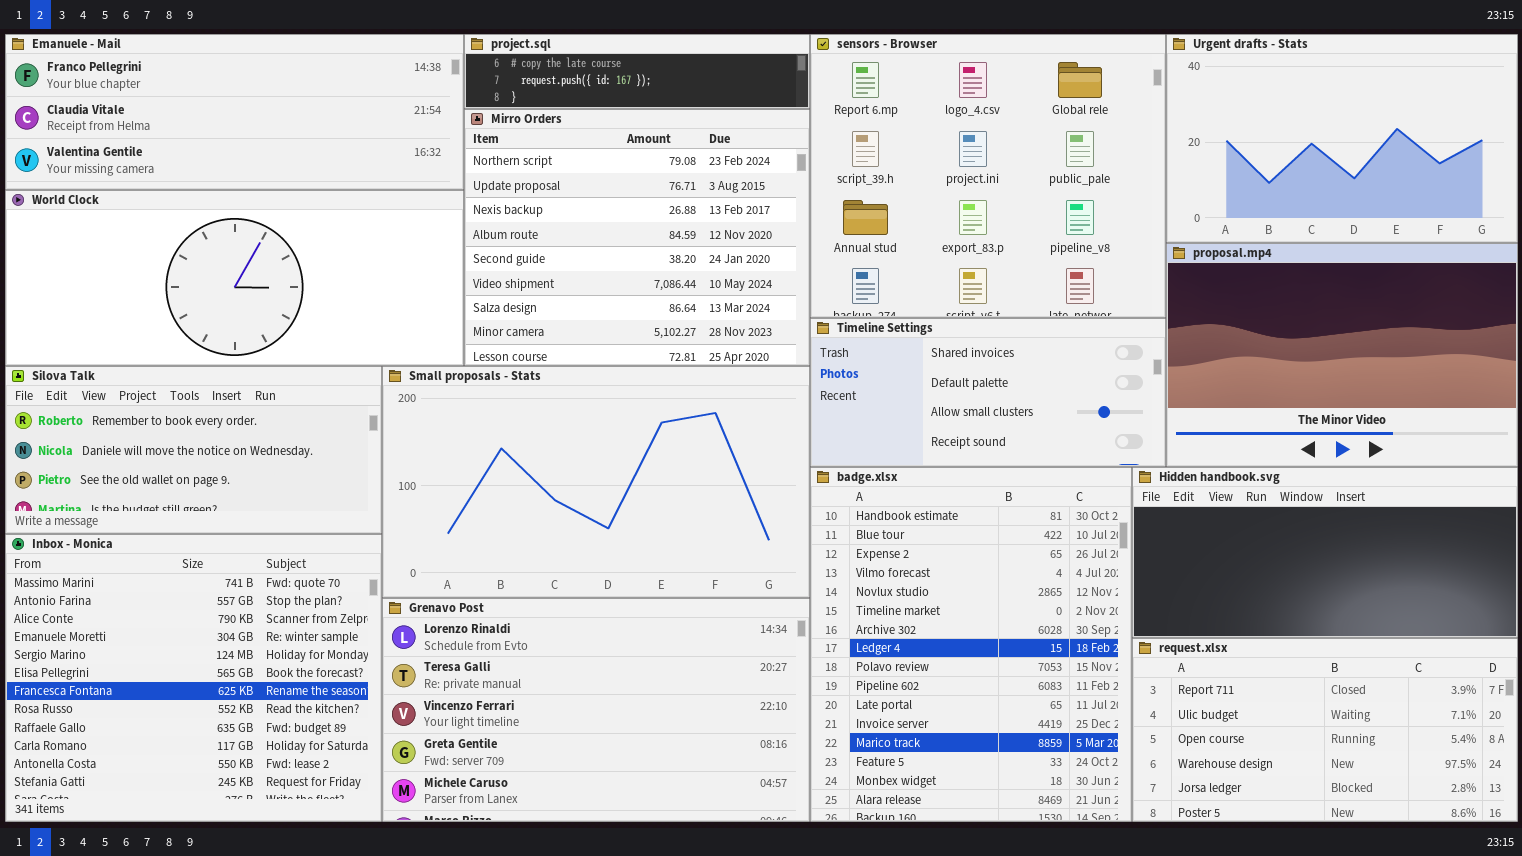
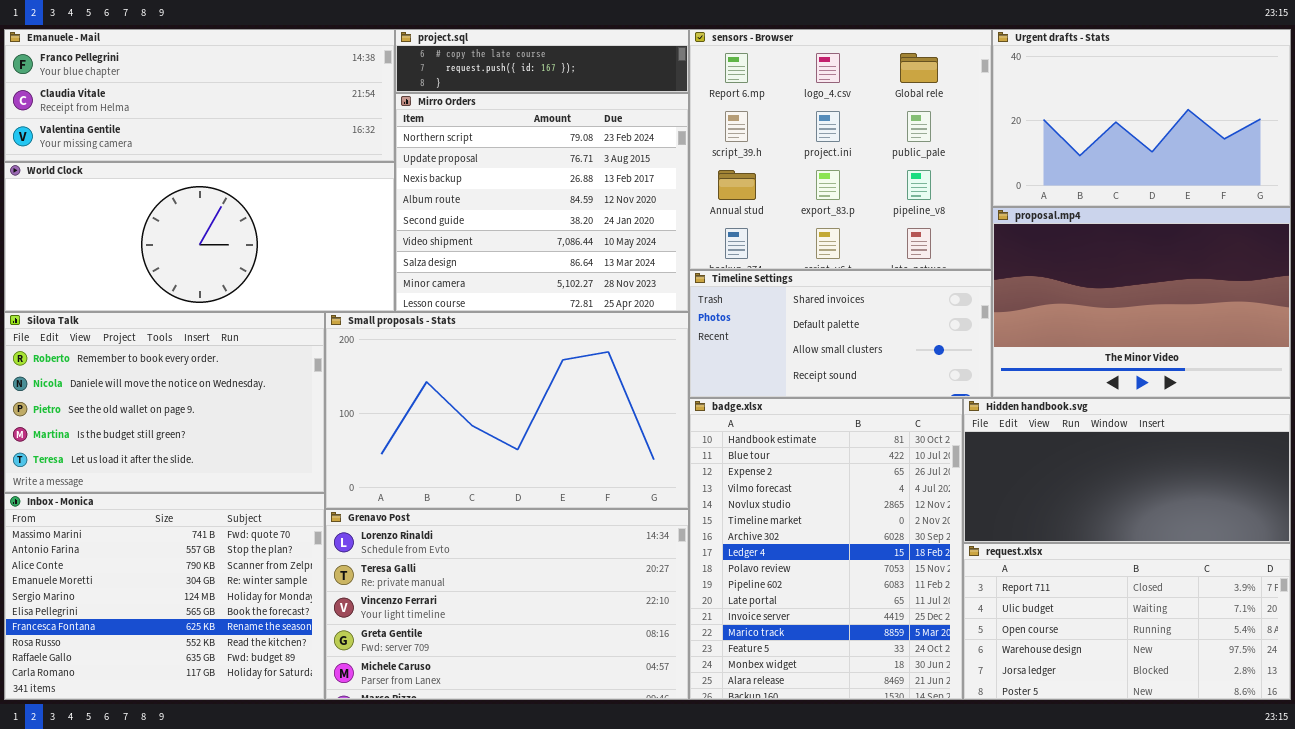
Silova Talk: [5,366,382,534] -> [4,312,325,493], resized
Inbox - Monica: [5,534,382,822] -> [4,493,325,700], resized

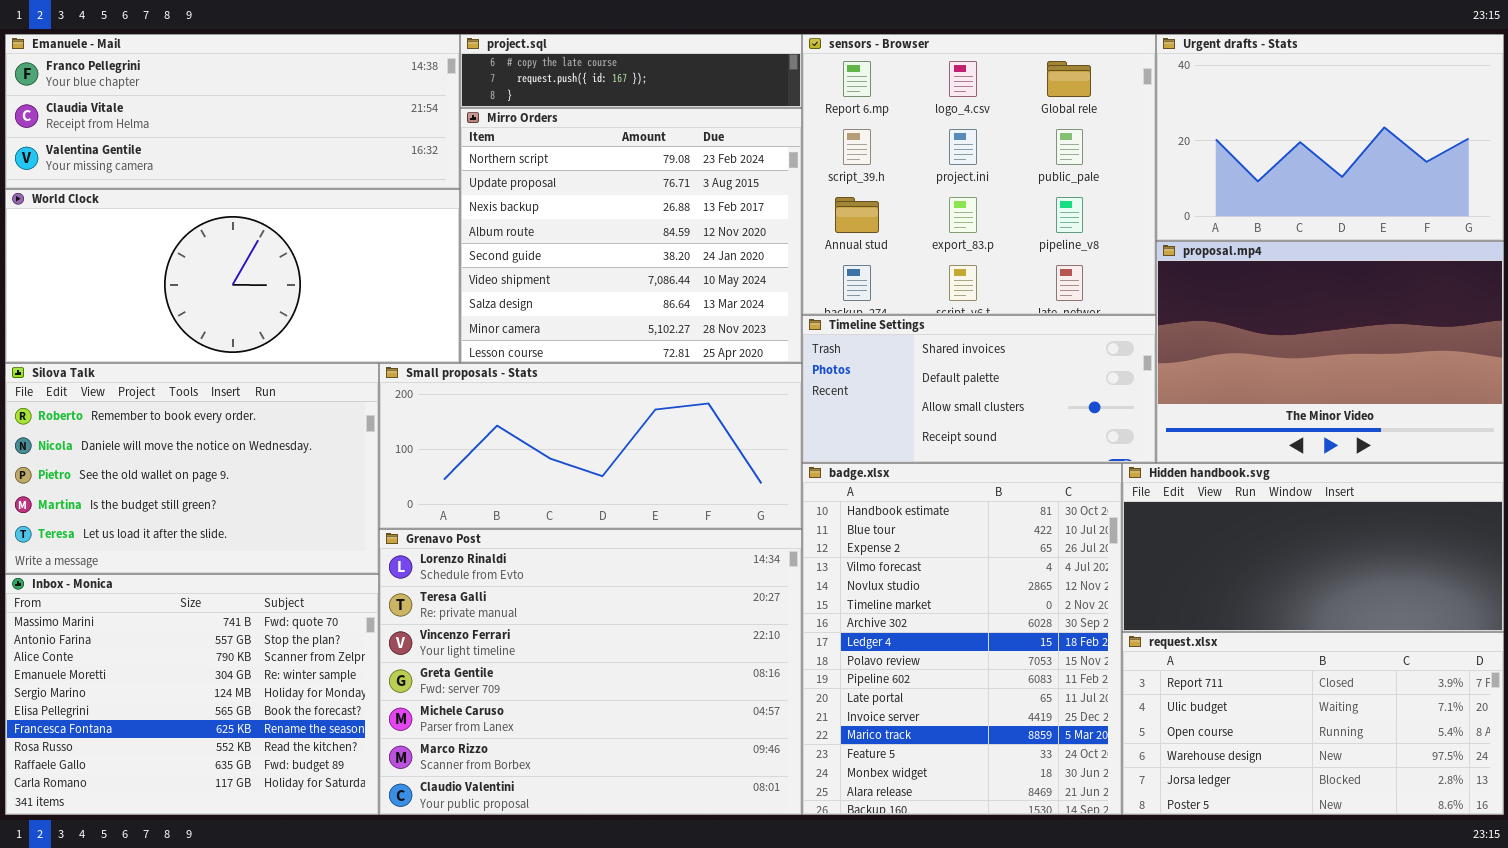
Small proposals - Stats: [325,312,689,509] -> [379,363,802,529], resized
Grenavo Post: [325,509,689,700] -> [379,529,802,815], resized

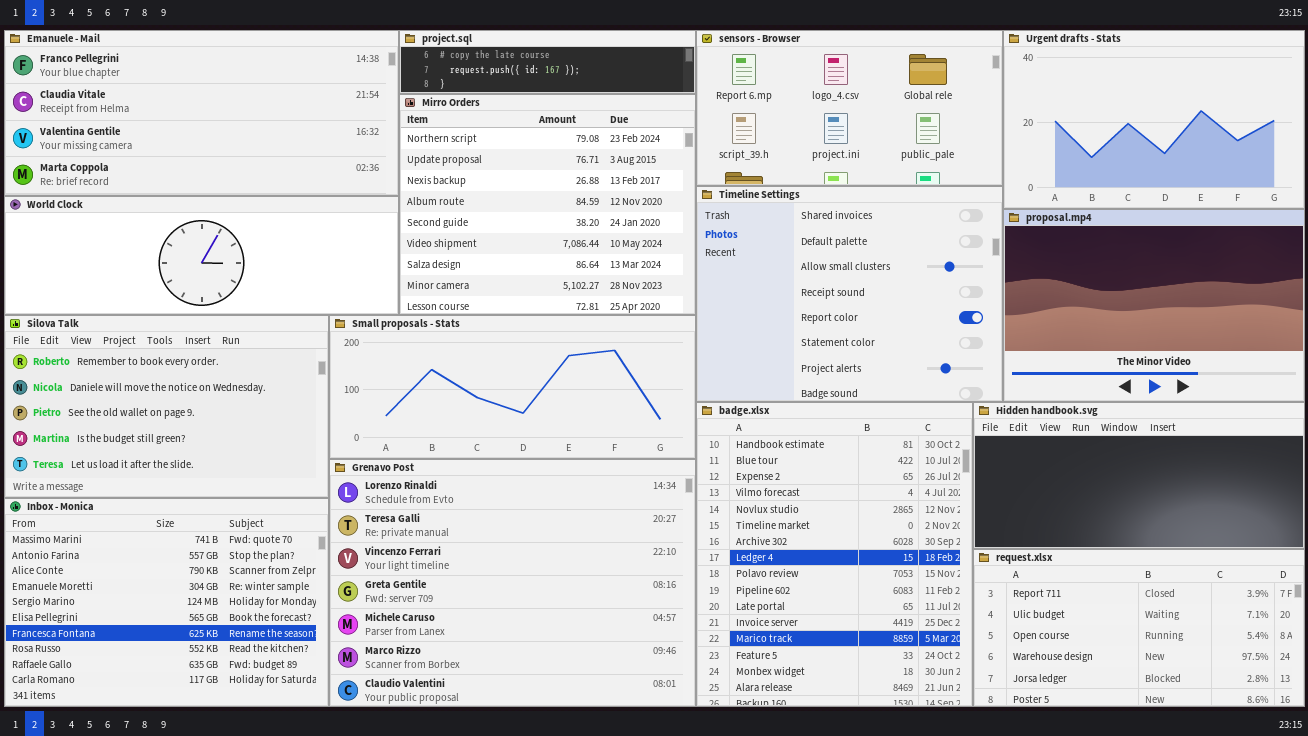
Emanuele - Mail: [5,34,460,189] -> [4,30,399,196], resized
sensors - Browser: [802,34,1156,315] -> [696,30,1003,186], resized
World Clock: [5,189,460,363] -> [4,196,399,315], resized
Timeline Settings: [802,315,1156,463] -> [696,186,1003,402], resized

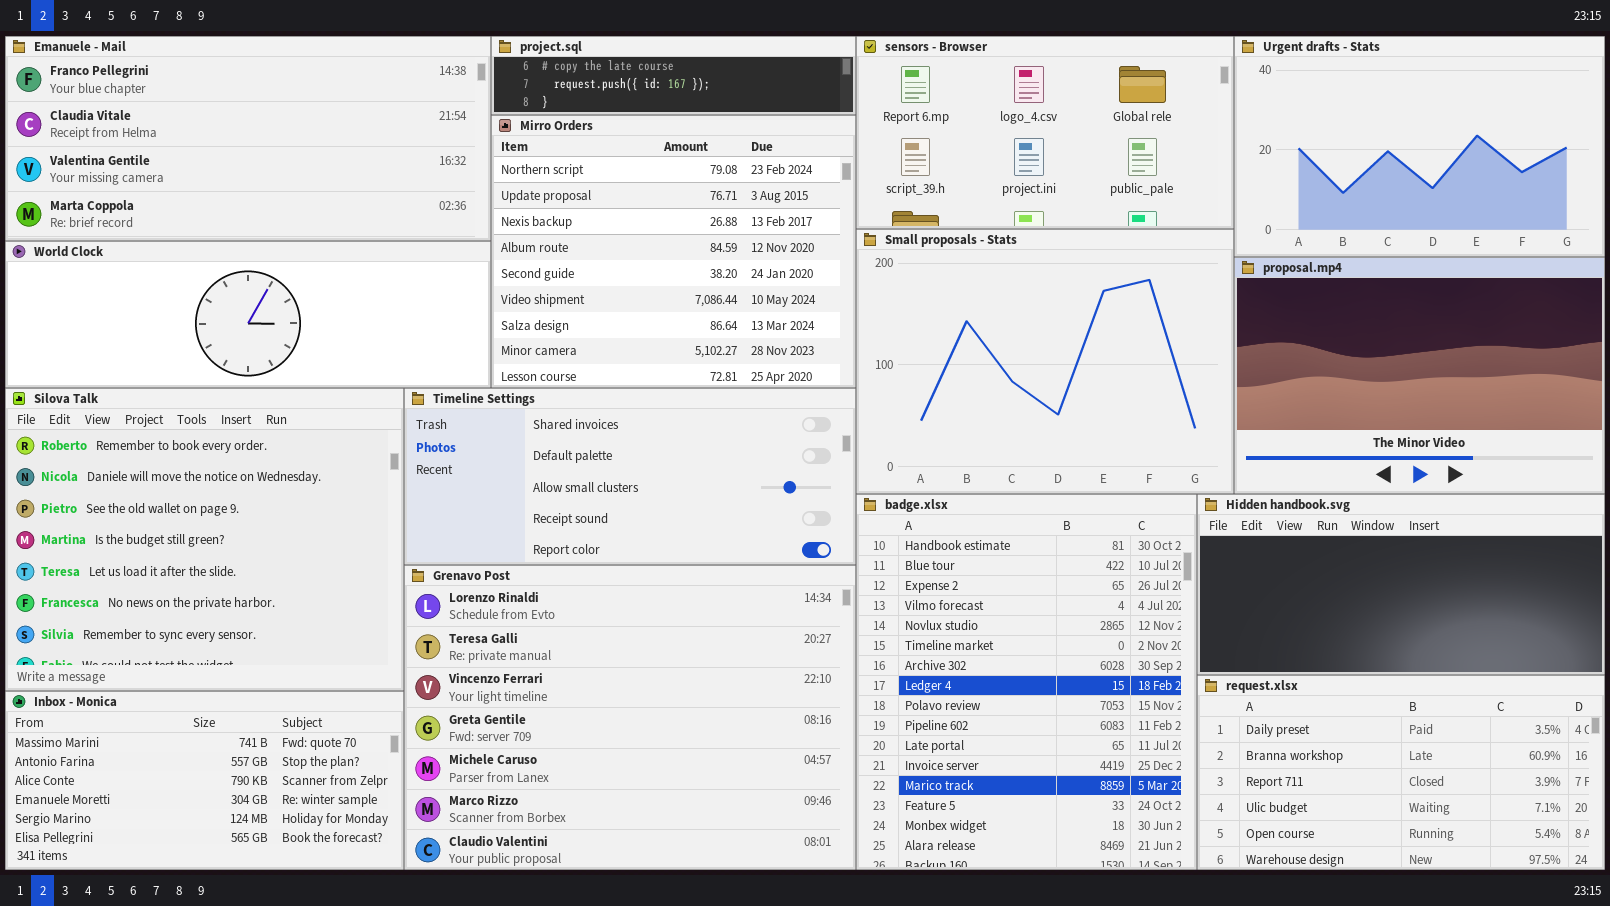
Timeline Settings: [696,186,1003,402] -> [404,388,856,565], moved, resized
Silova Talk: [4,315,329,498] -> [5,388,404,691], resized
Small proposals - Stats: [329,315,696,459] -> [856,229,1234,494], moved, resized
Inbox - Monica: [4,498,329,707] -> [5,691,404,870], resized
request.xlsx: [973,549,1305,707] -> [1197,675,1605,870], scrolled up 2 rows

